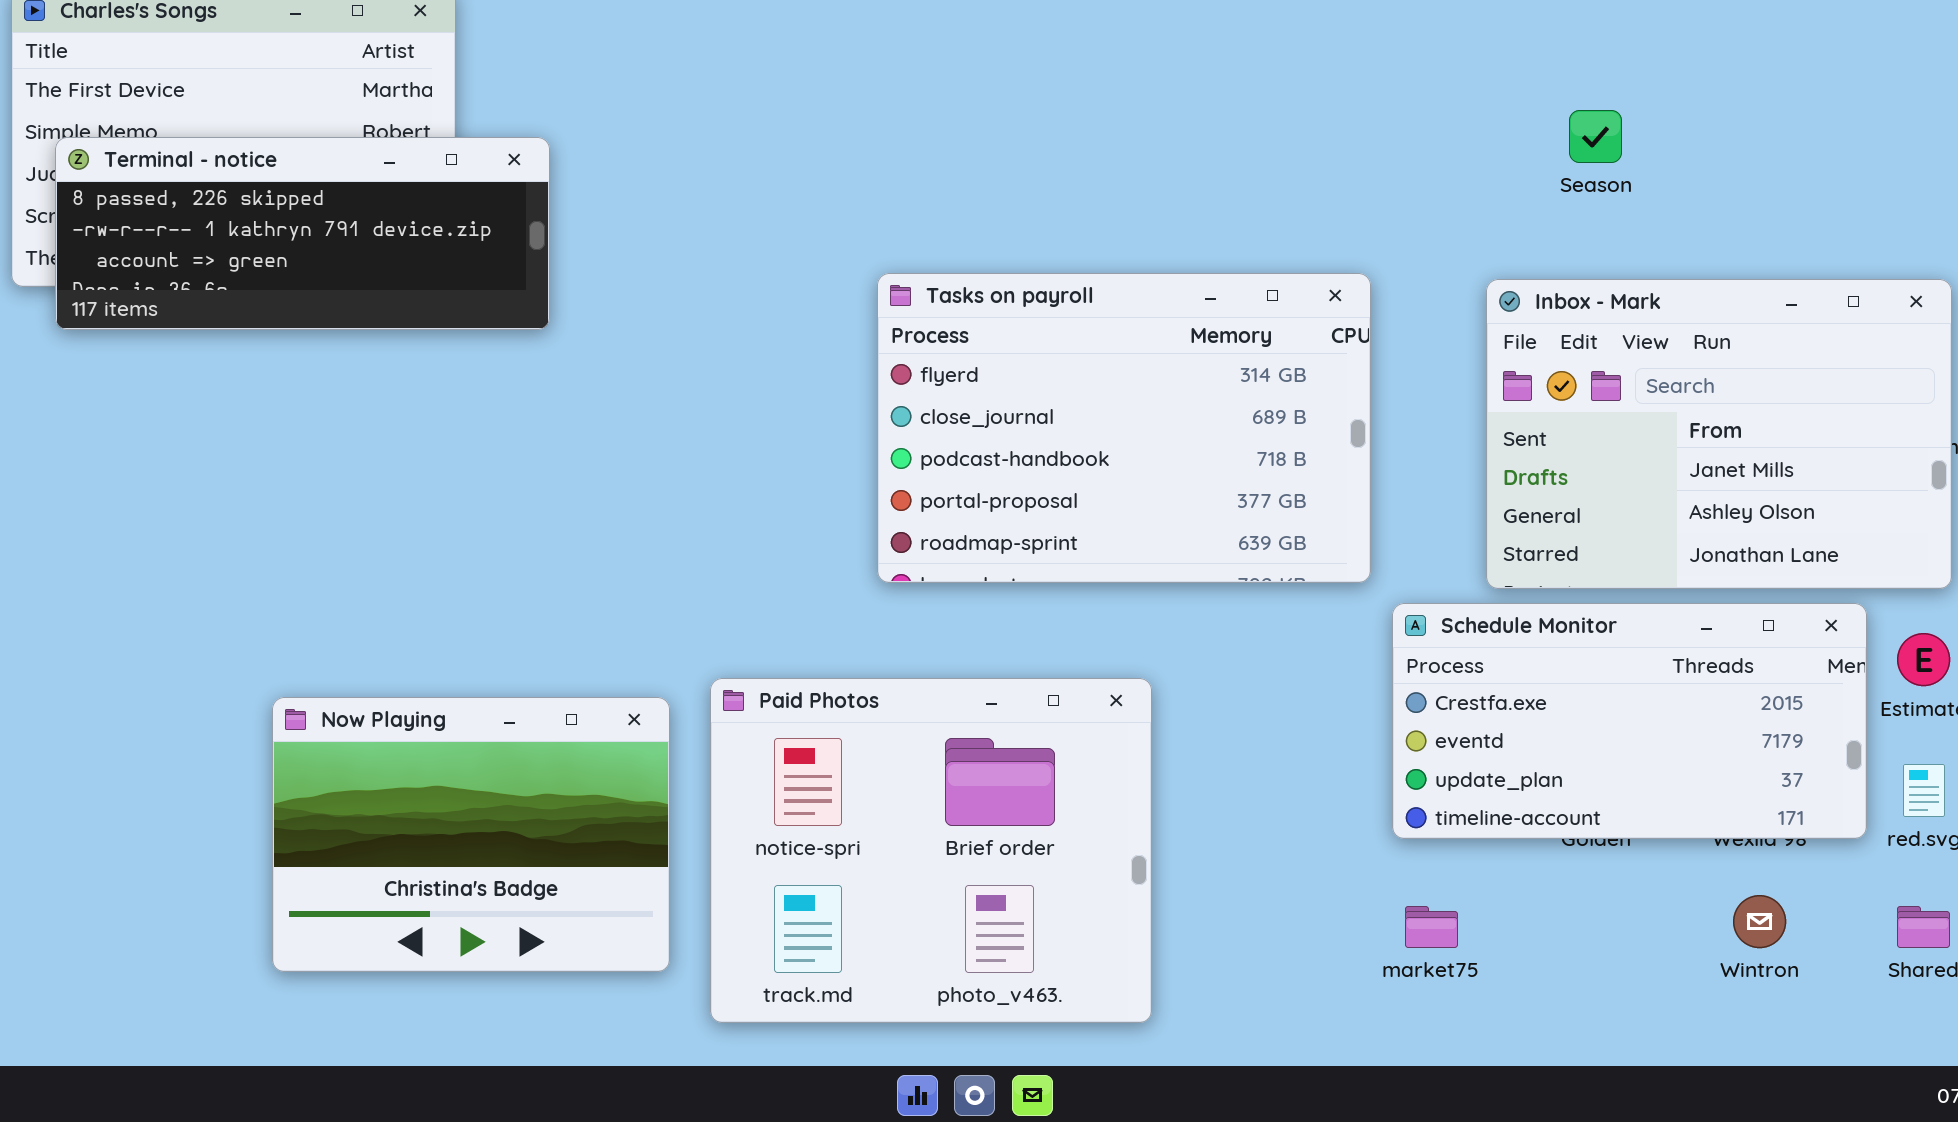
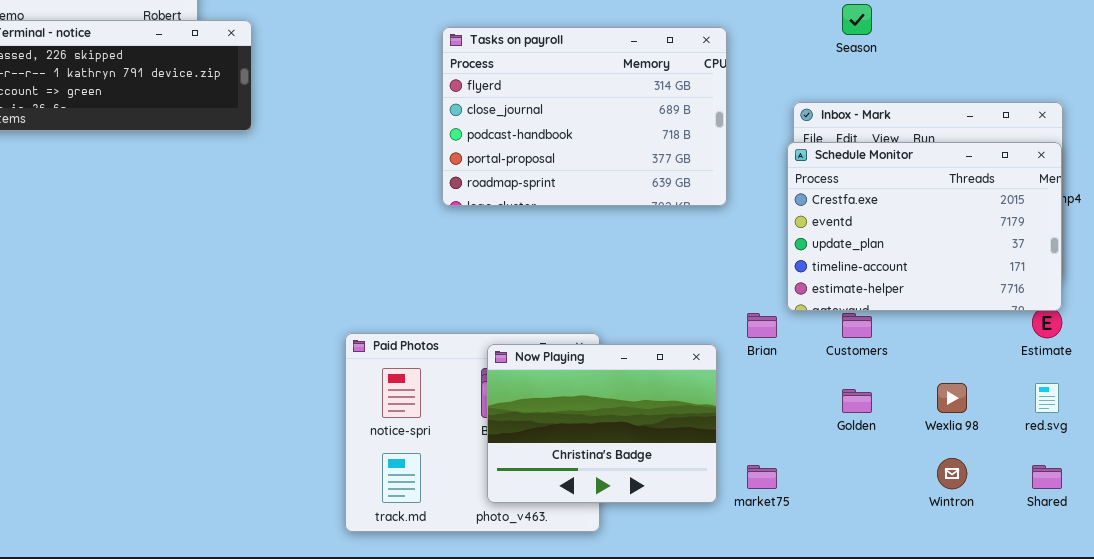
Tasks on payroll: [877,273,1371,583] -> [442,27,727,206], moved
Schedule Monitor: [1392,603,1867,839] -> [787,142,1062,311], moved, resized
Now Playing: [272,697,670,972] -> [487,344,717,503], moved

